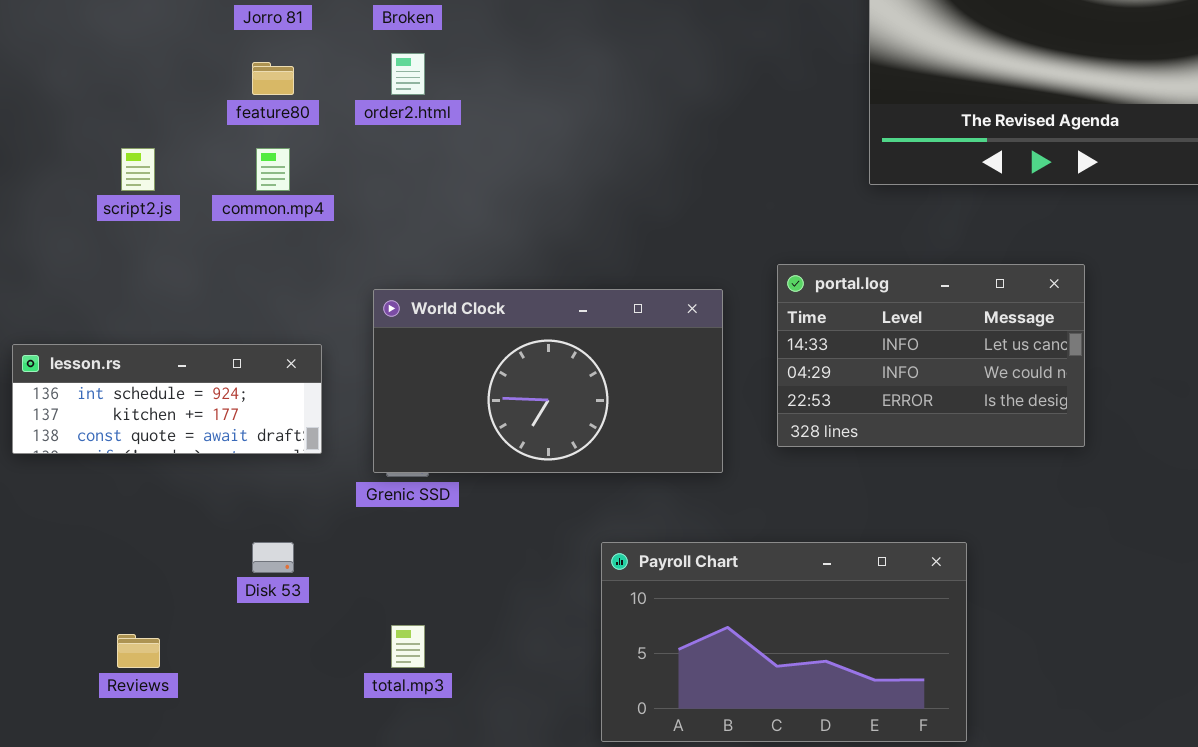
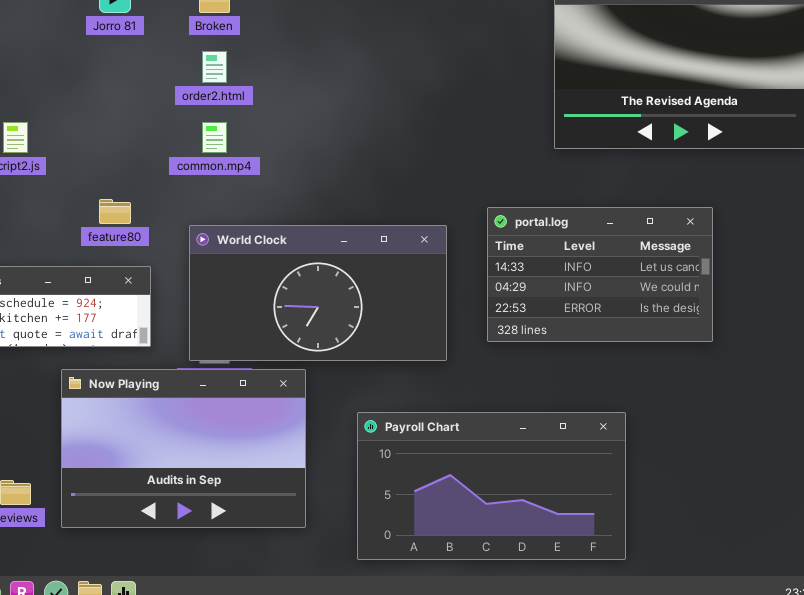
feature80: [252,62,294,95] -> [99,199,131,224], moved
common.mp4: [256,148,290,191] -> [202,122,227,153], moved
Now Playing: none -> [61,369,306,528], opened

